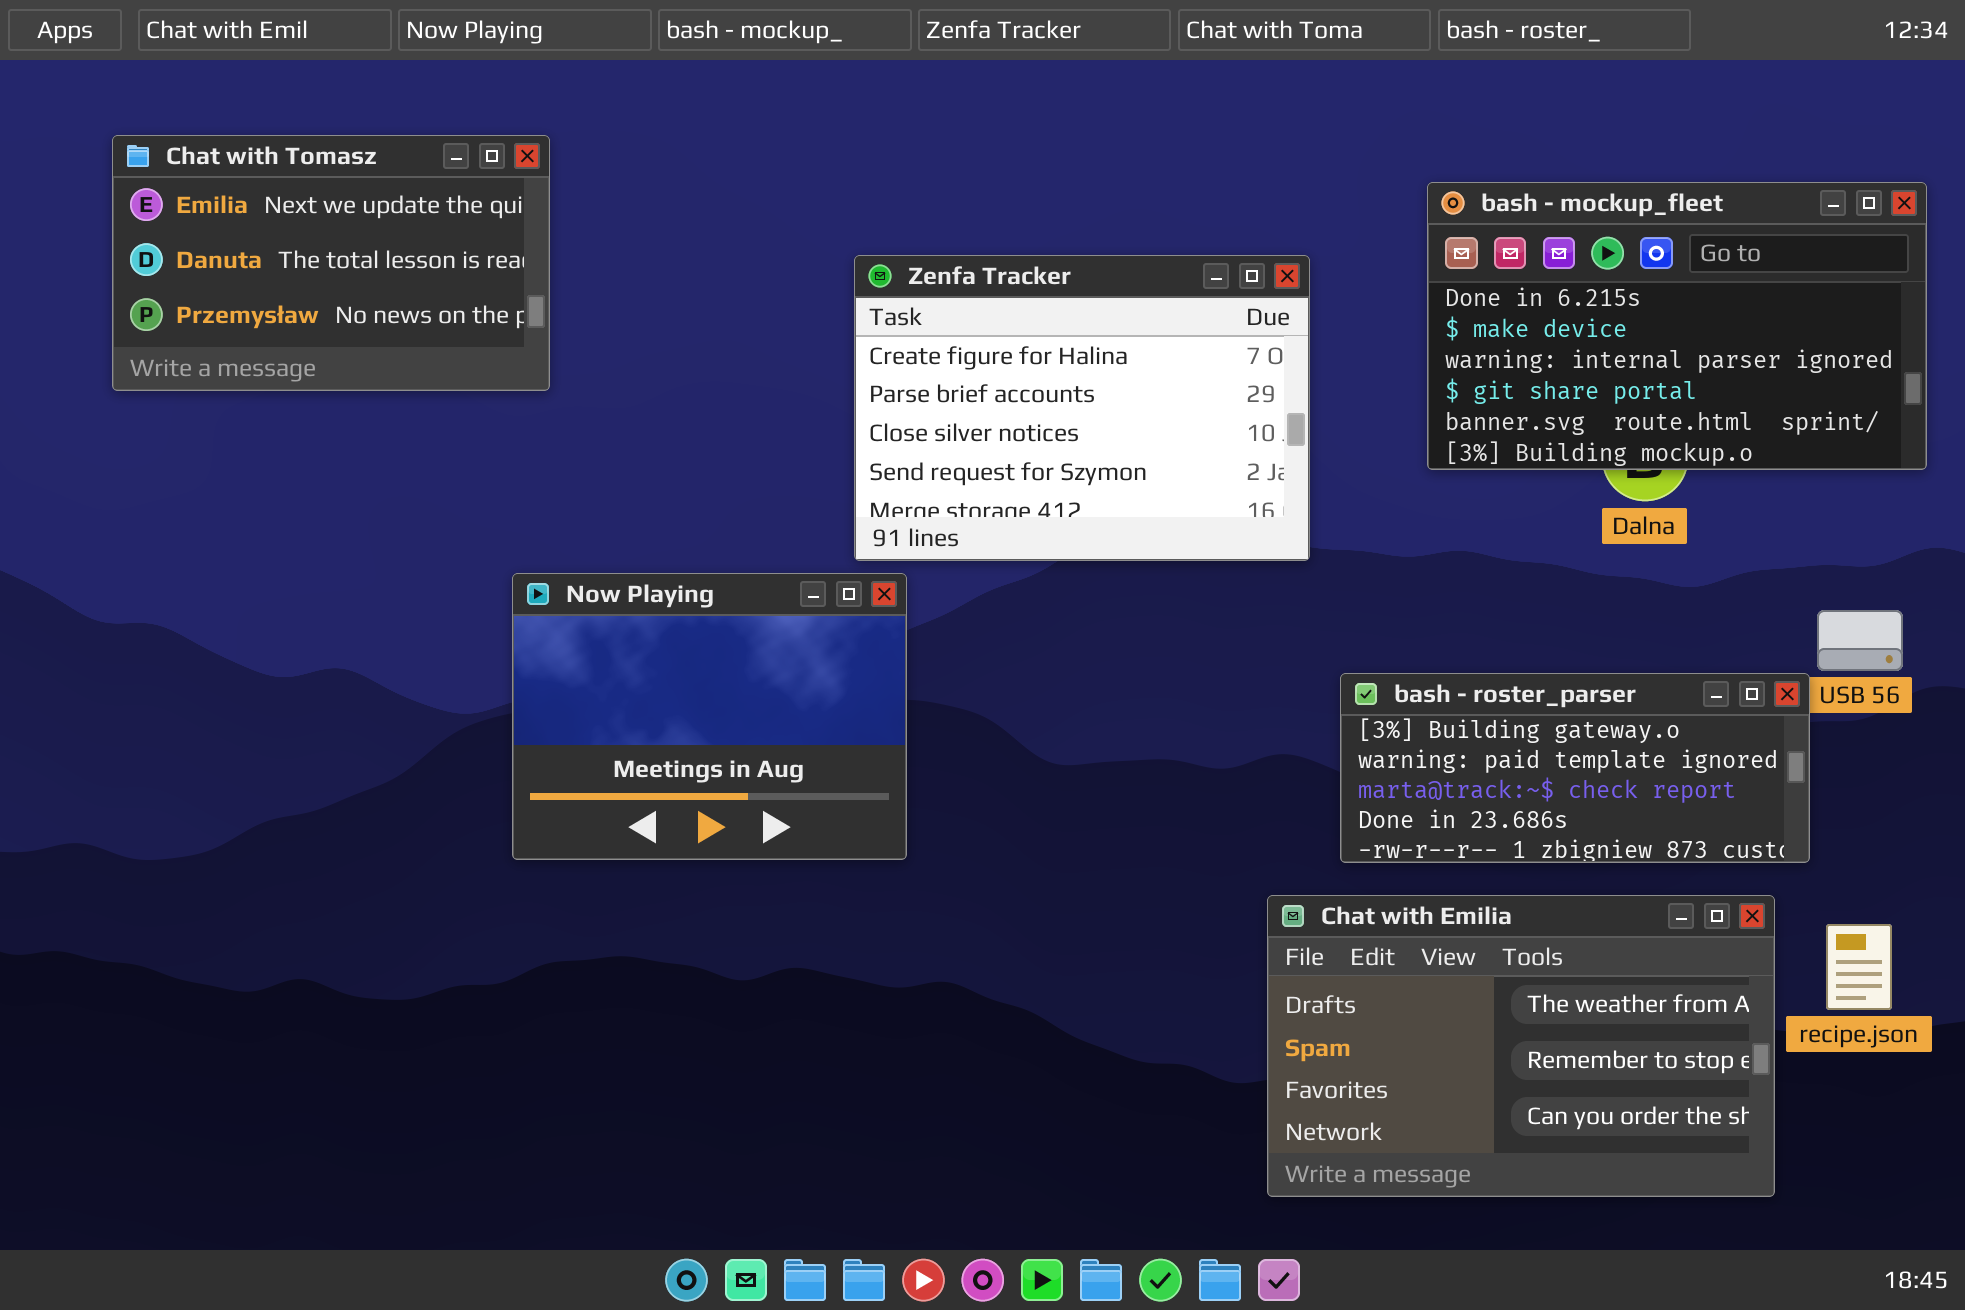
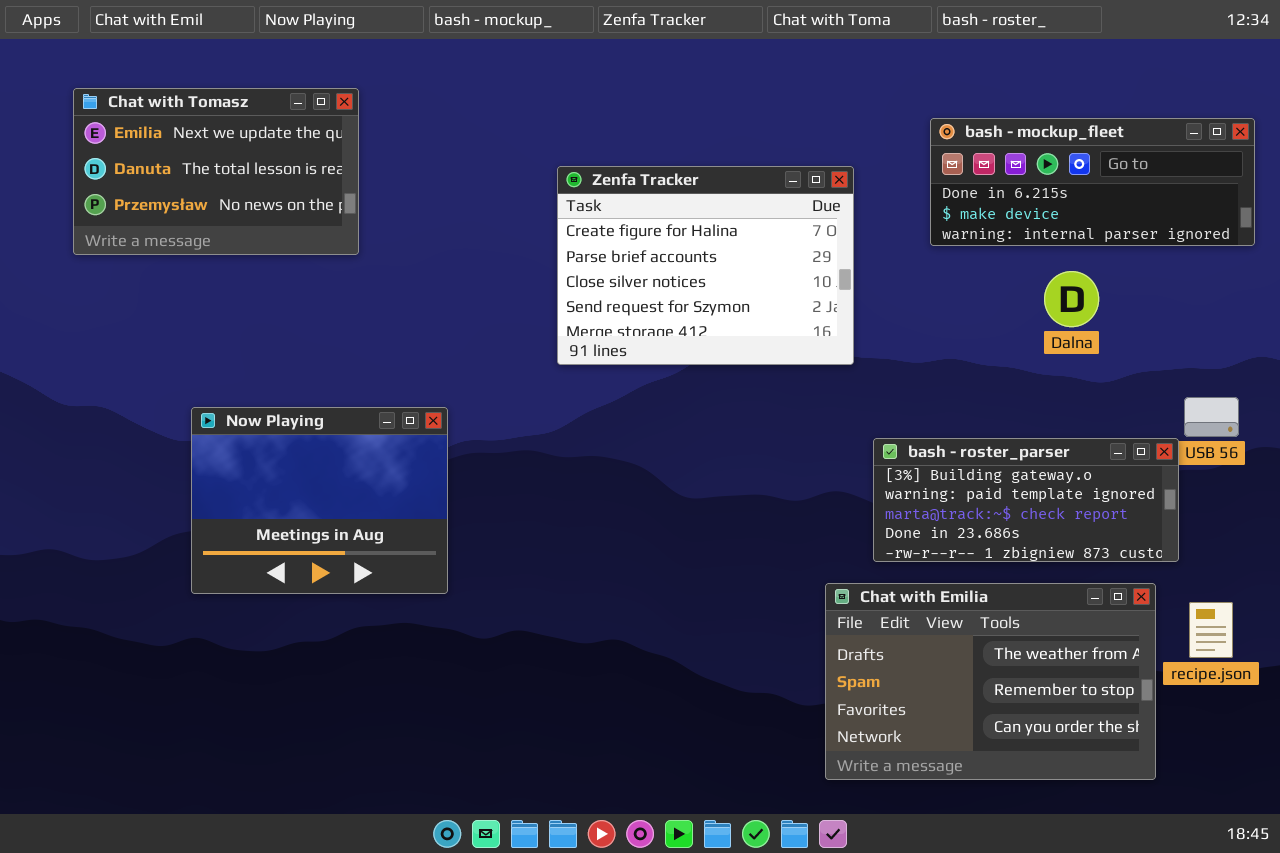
bash - mockup_fleet: [1427,182,1927,470] -> [930,118,1255,246], resized
Now Playing: [512,573,907,860] -> [191,407,448,594], moved

